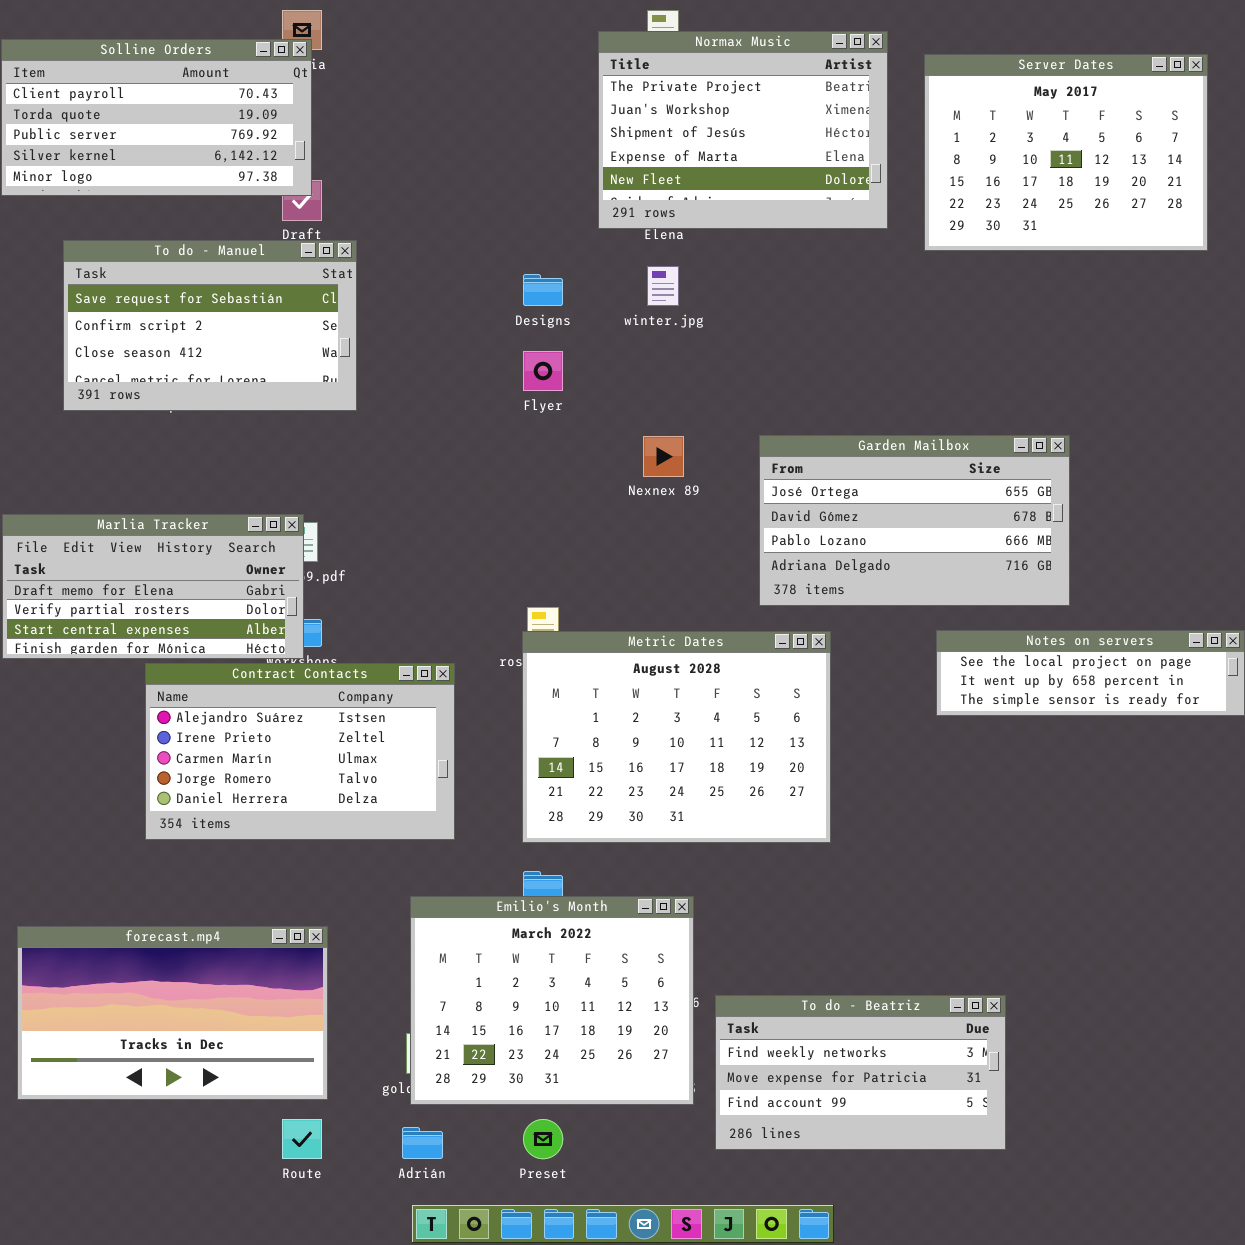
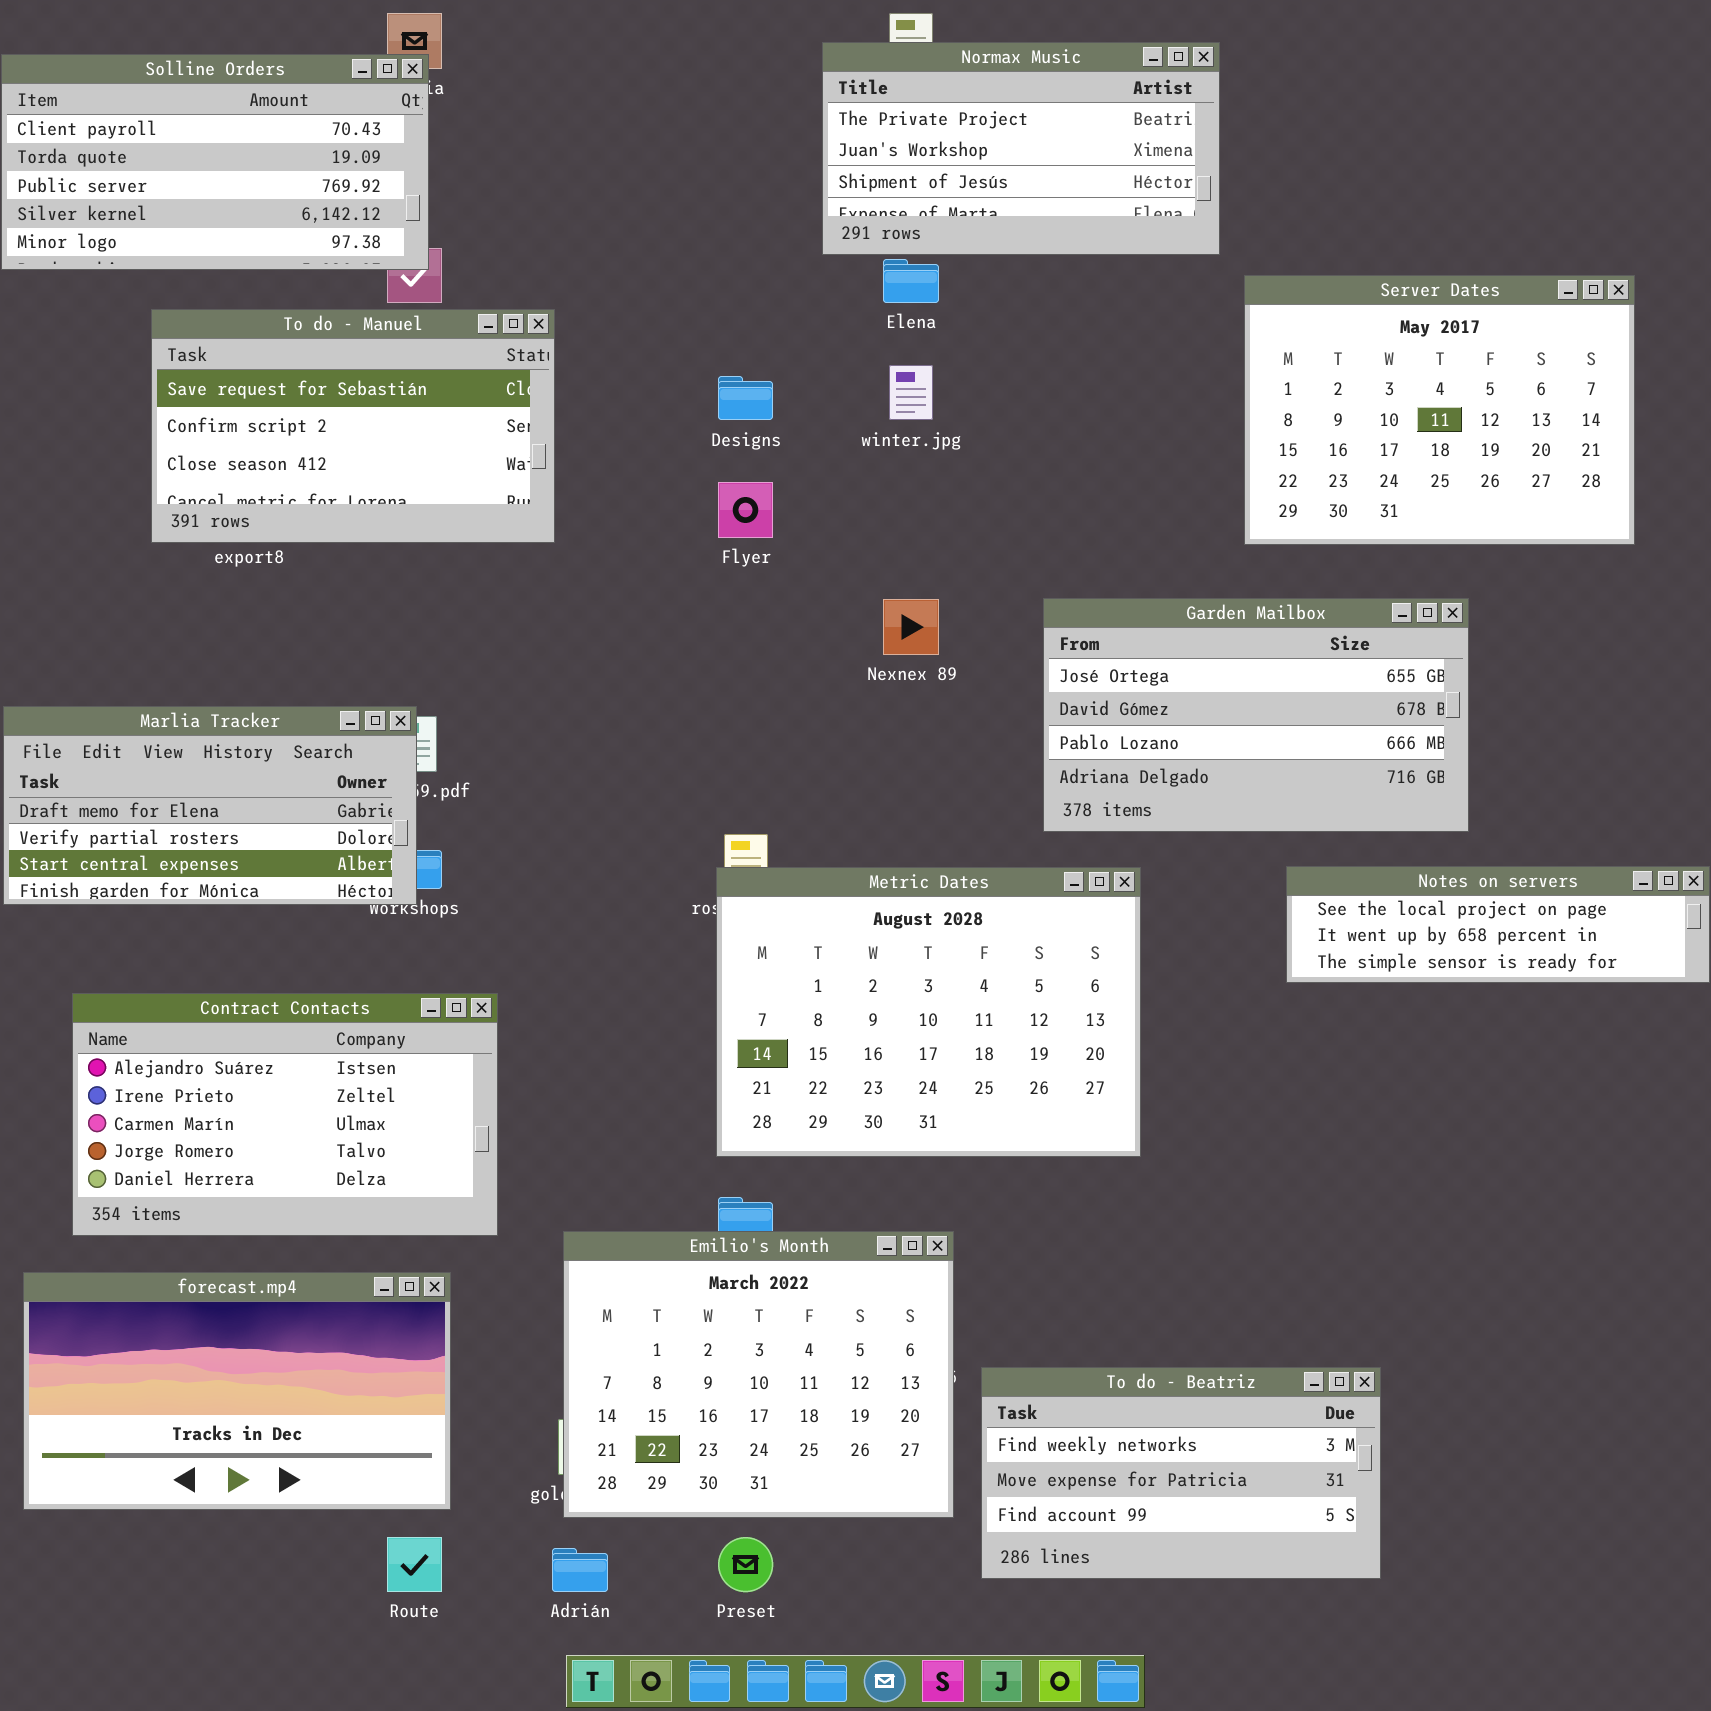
Normax Music: [598,31,888,229] -> [822,42,1220,255], resized
Server Dates: [924,54,1208,251] -> [1244,275,1635,545], moved
To do - Manuel: [63,240,357,411] -> [151,309,555,543], moved
Contract Contacts: [145,663,455,840] -> [72,993,498,1236], moved

